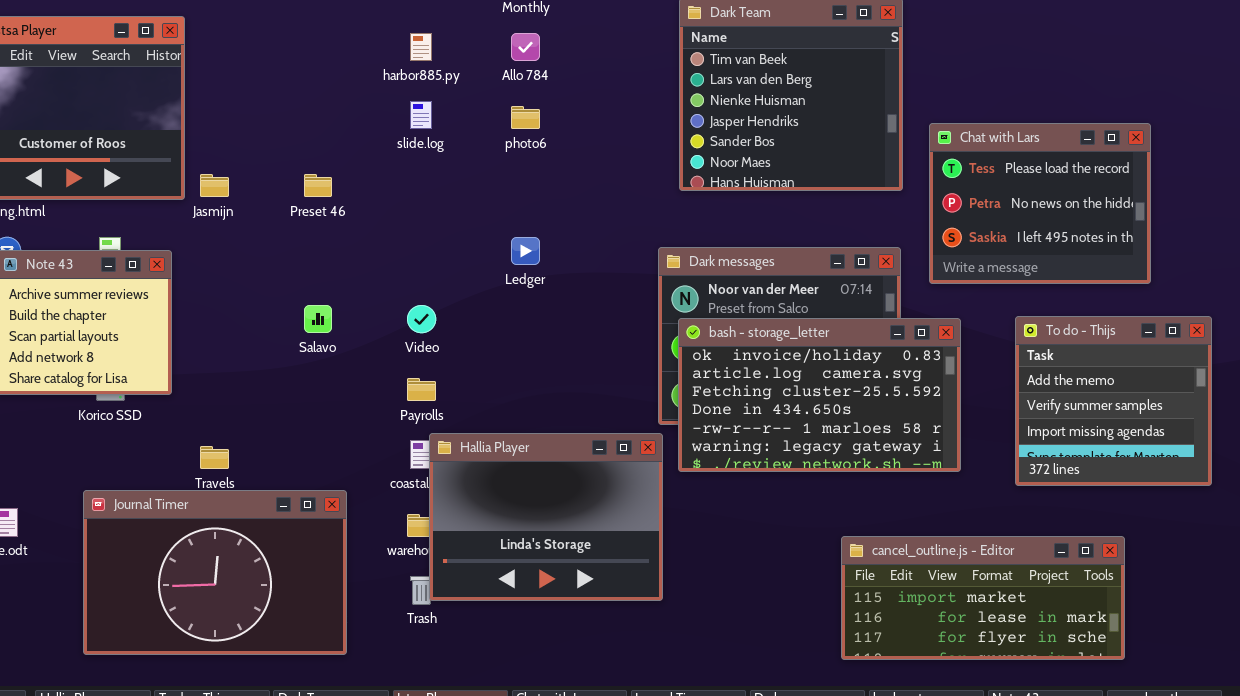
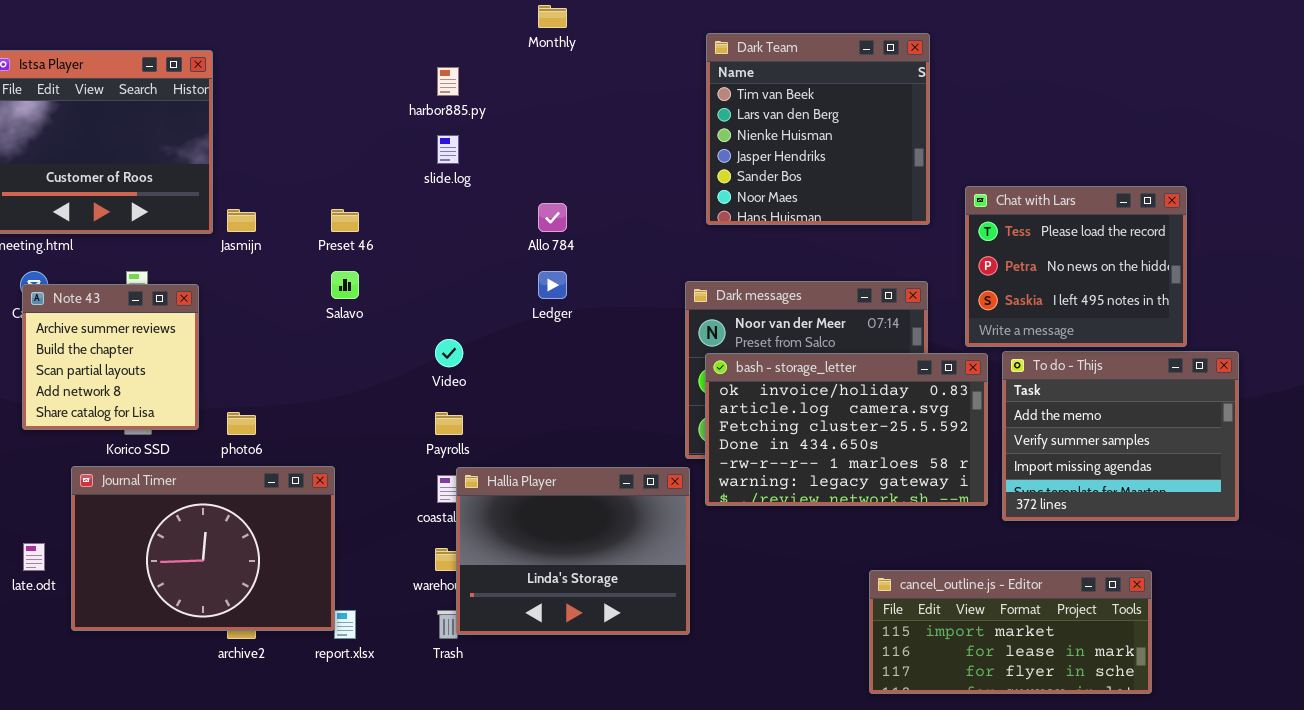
Allo 784: [511,33,540,61] -> [538,203,567,232], moved
photo6: [511,106,540,129] -> [227,412,256,435], moved
Chat with Lars: [929,123,1151,284] -> [965,186,1187,347], moved
Salavo: [304,305,332,333] -> [331,271,359,299], moved
To do - Thijs: [1015,316,1212,486] -> [1002,351,1239,521], resized
Journal Timer: [83,490,347,655] -> [71,466,335,631], moved

